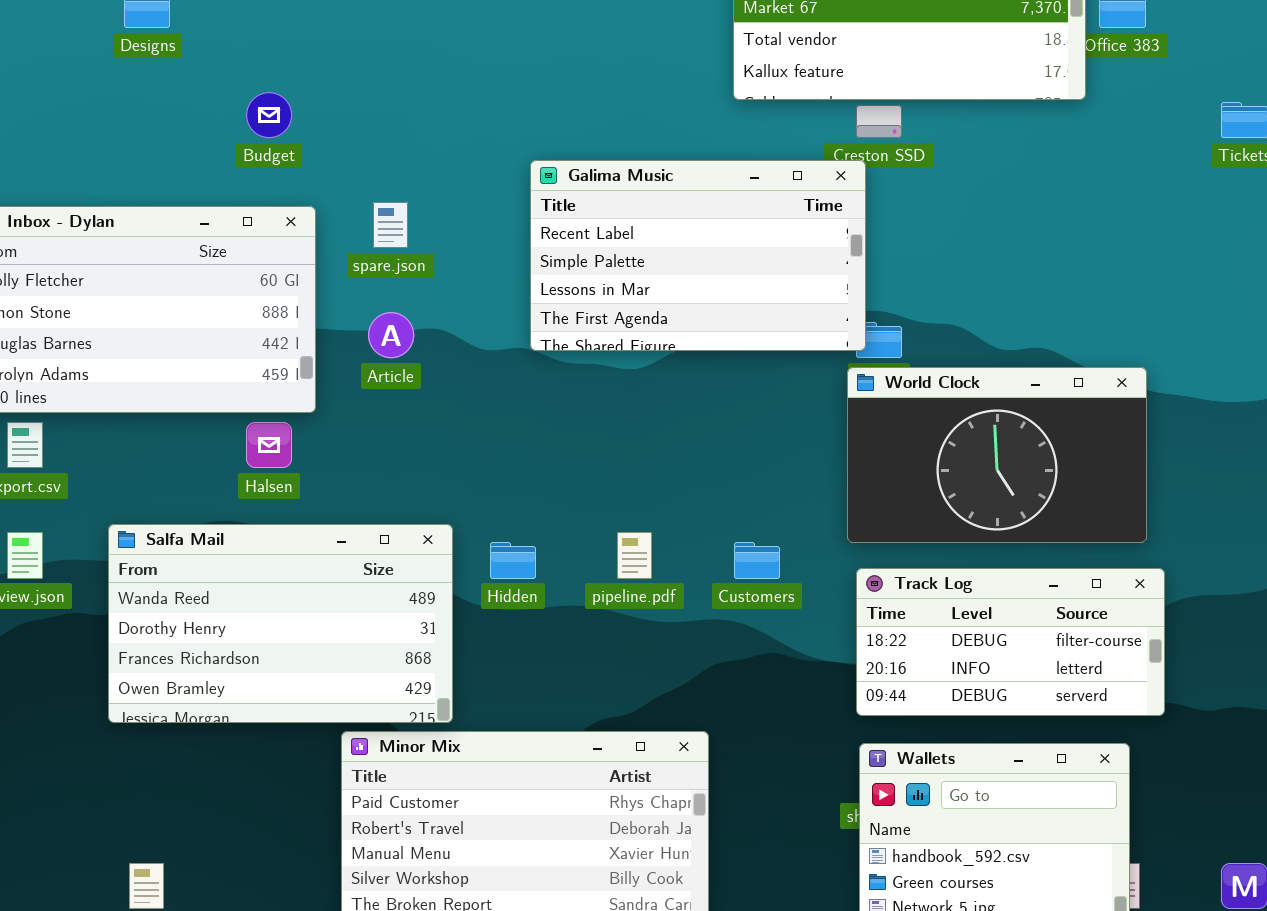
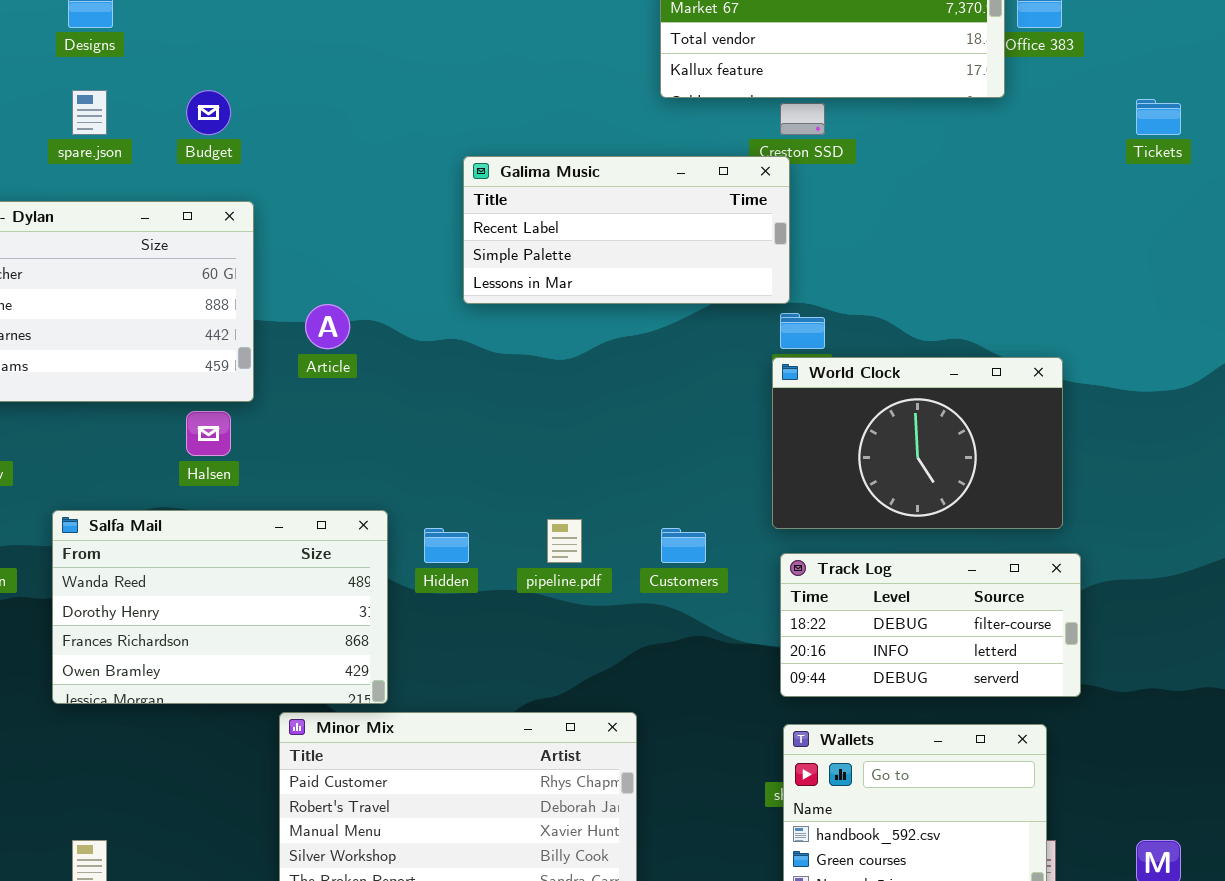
Galima Music: [530,160,866,351] -> [463,156,790,304], resized
spare.json: [373,202,408,248] -> [72,90,107,135], moved

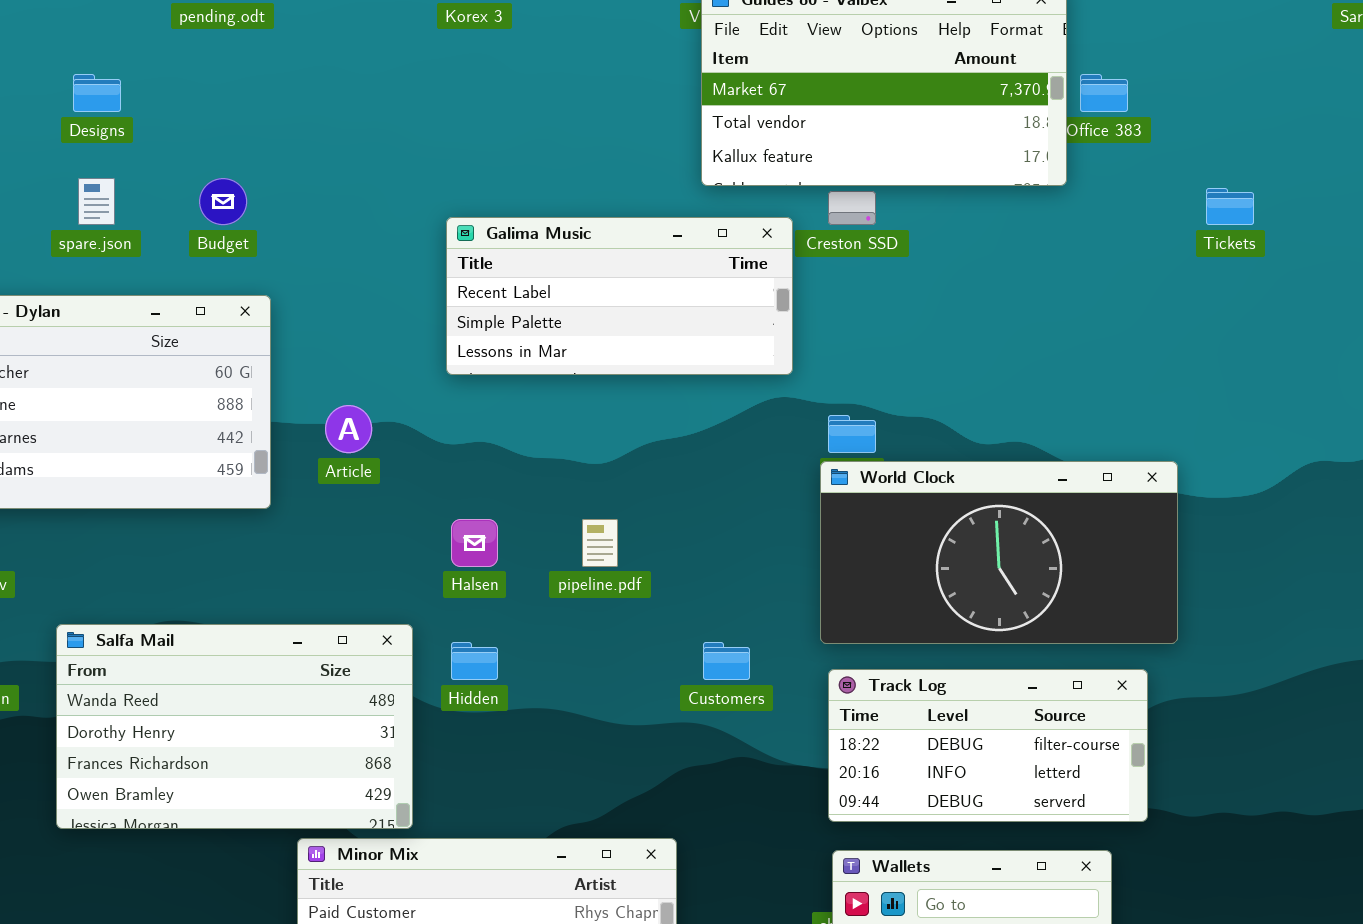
Galima Music: [463,156,790,304] -> [446,217,793,375], moved
World Clock: [772,357,1063,529] -> [820,461,1178,644], resized
Halsen: [186,411,231,456] -> [451,519,498,567], moved
pipeline.pdf: [547,519,582,563] -> [582,519,618,567], moved

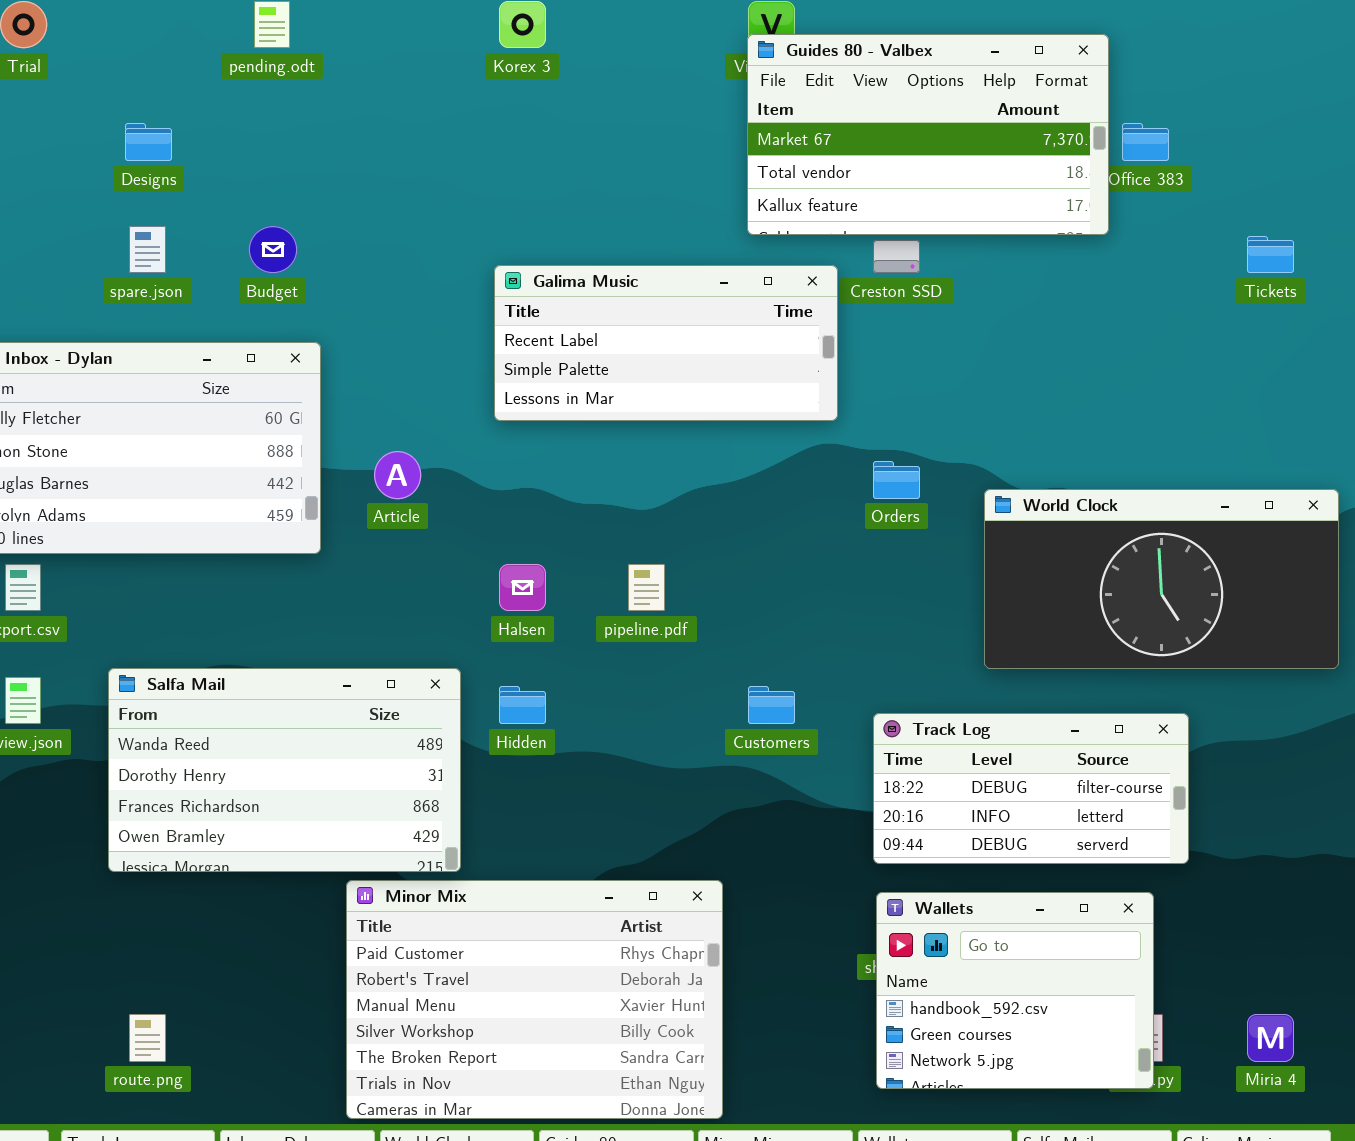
World Clock: [820,461,1178,644] -> [984,489,1339,669], moved

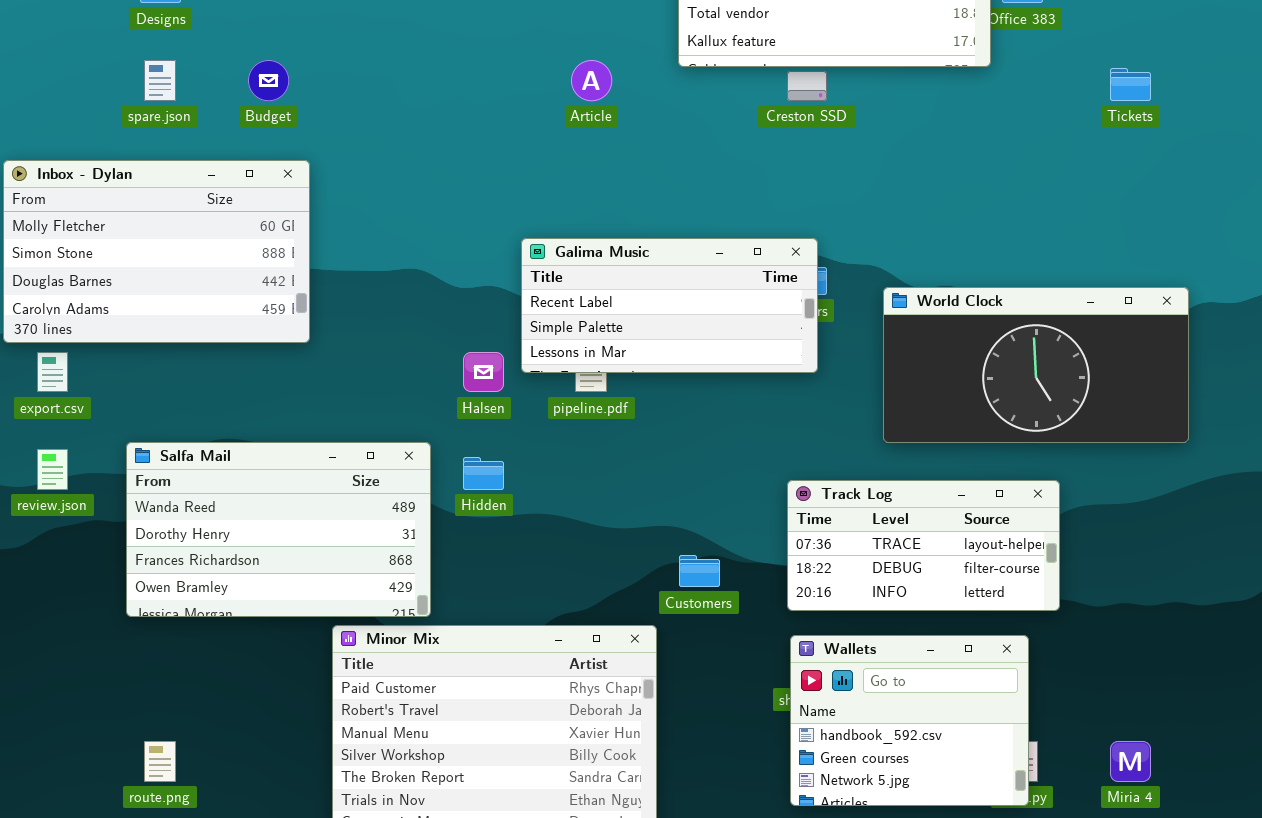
Galima Music: [494,265,838,421] -> [521,238,818,373], moved
Article: [374,451,421,499] -> [571,60,612,101], moved
Customers: [748,686,795,724] -> [679,555,720,587], moved
Track Log: [873,713,1189,864] -> [787,480,1060,611], scrolled up 1 row

